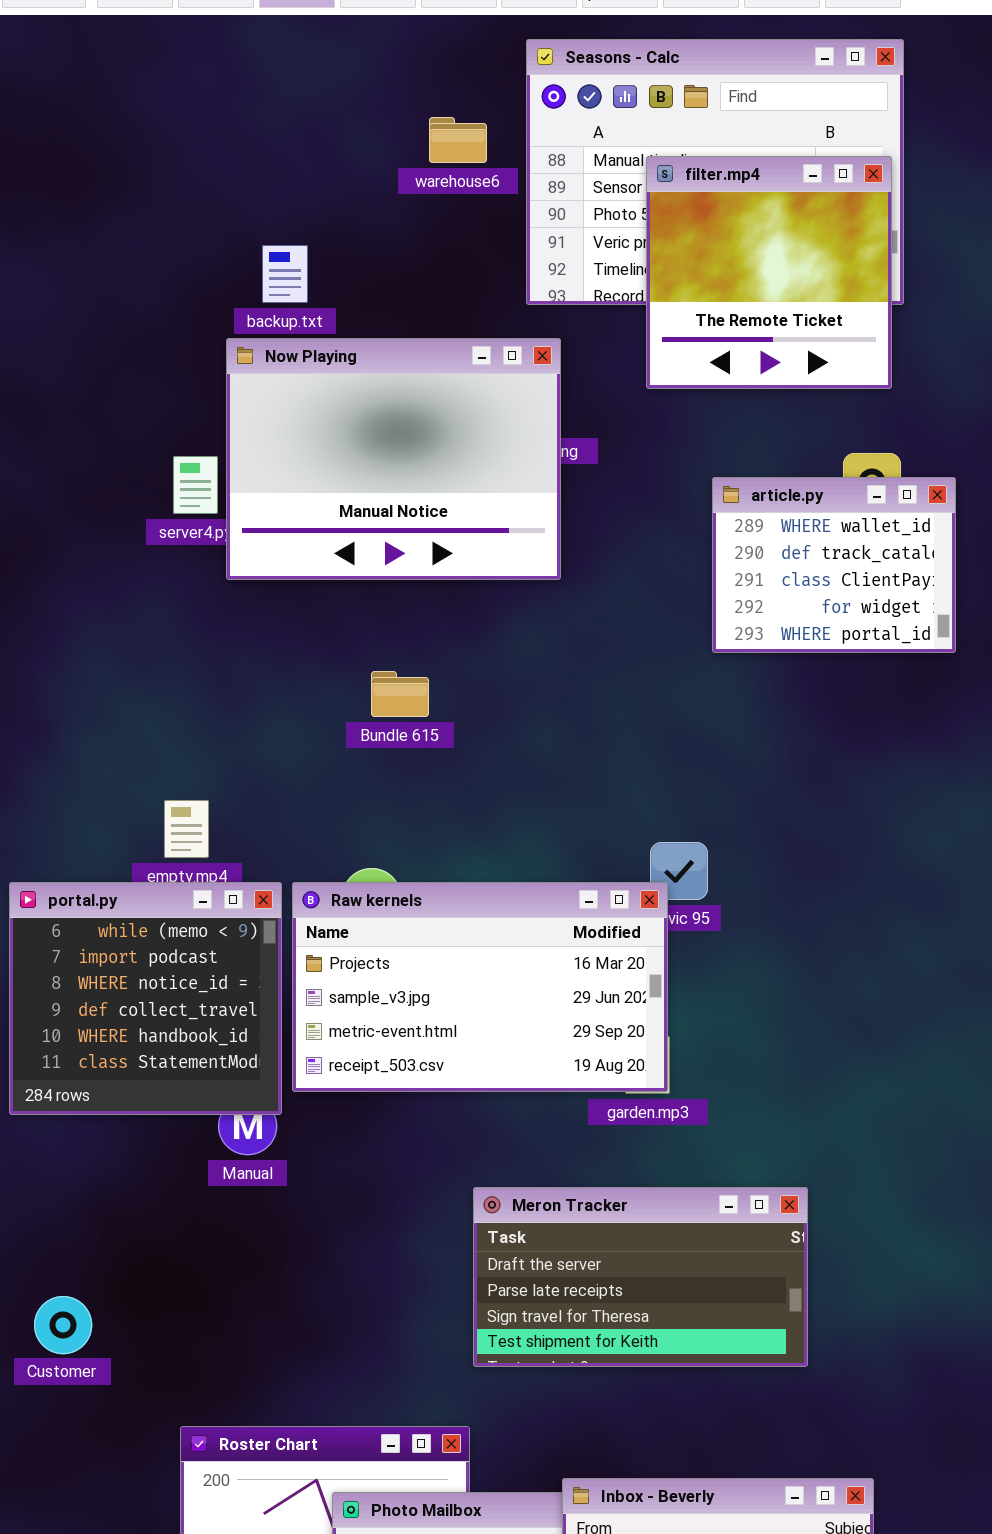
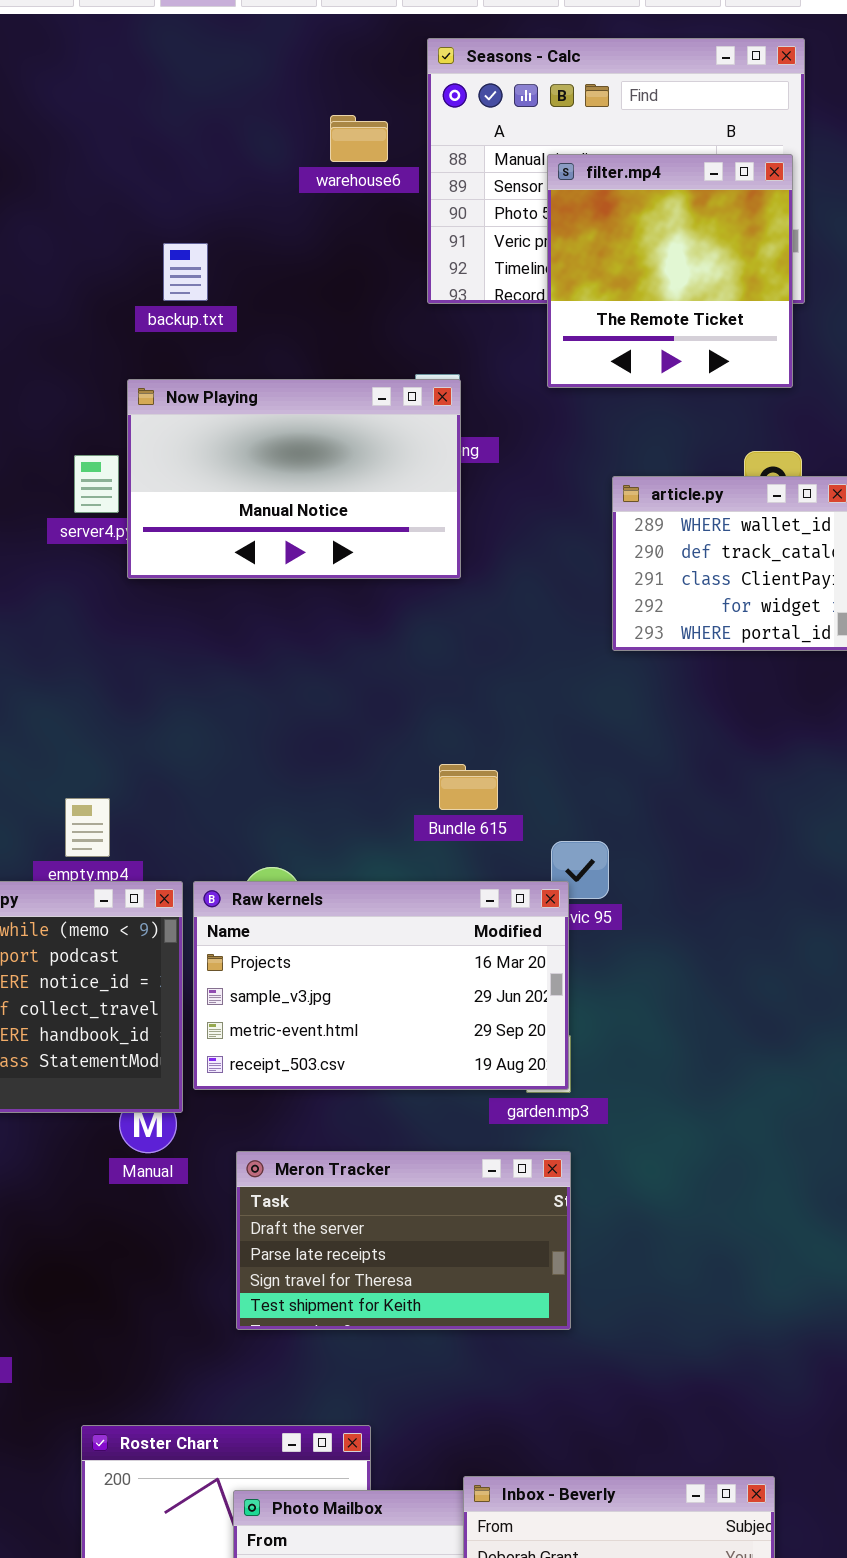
Now Playing: [226,338,561,580] -> [127,379,461,579], resized
Bundle 615: [371,671,429,717] -> [439,764,498,810], moved
Meron Tracker: [473,1187,808,1367] -> [236,1151,571,1330], moved

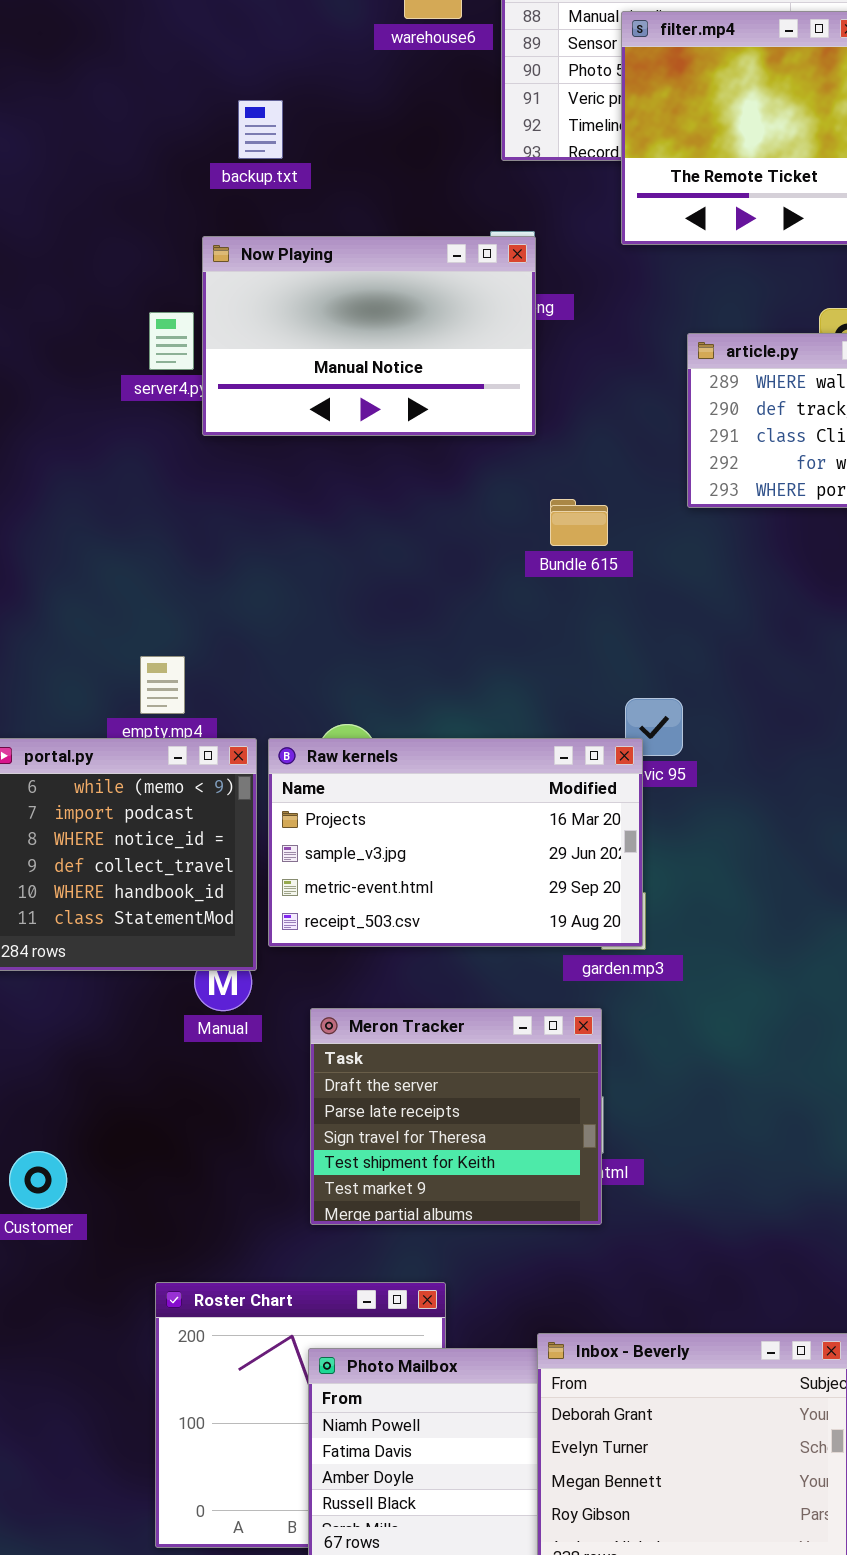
Bundle 615: [439,764,498,810] -> [550,499,608,546], moved
Meron Tracker: [236,1151,571,1330] -> [310,1008,602,1225], resized

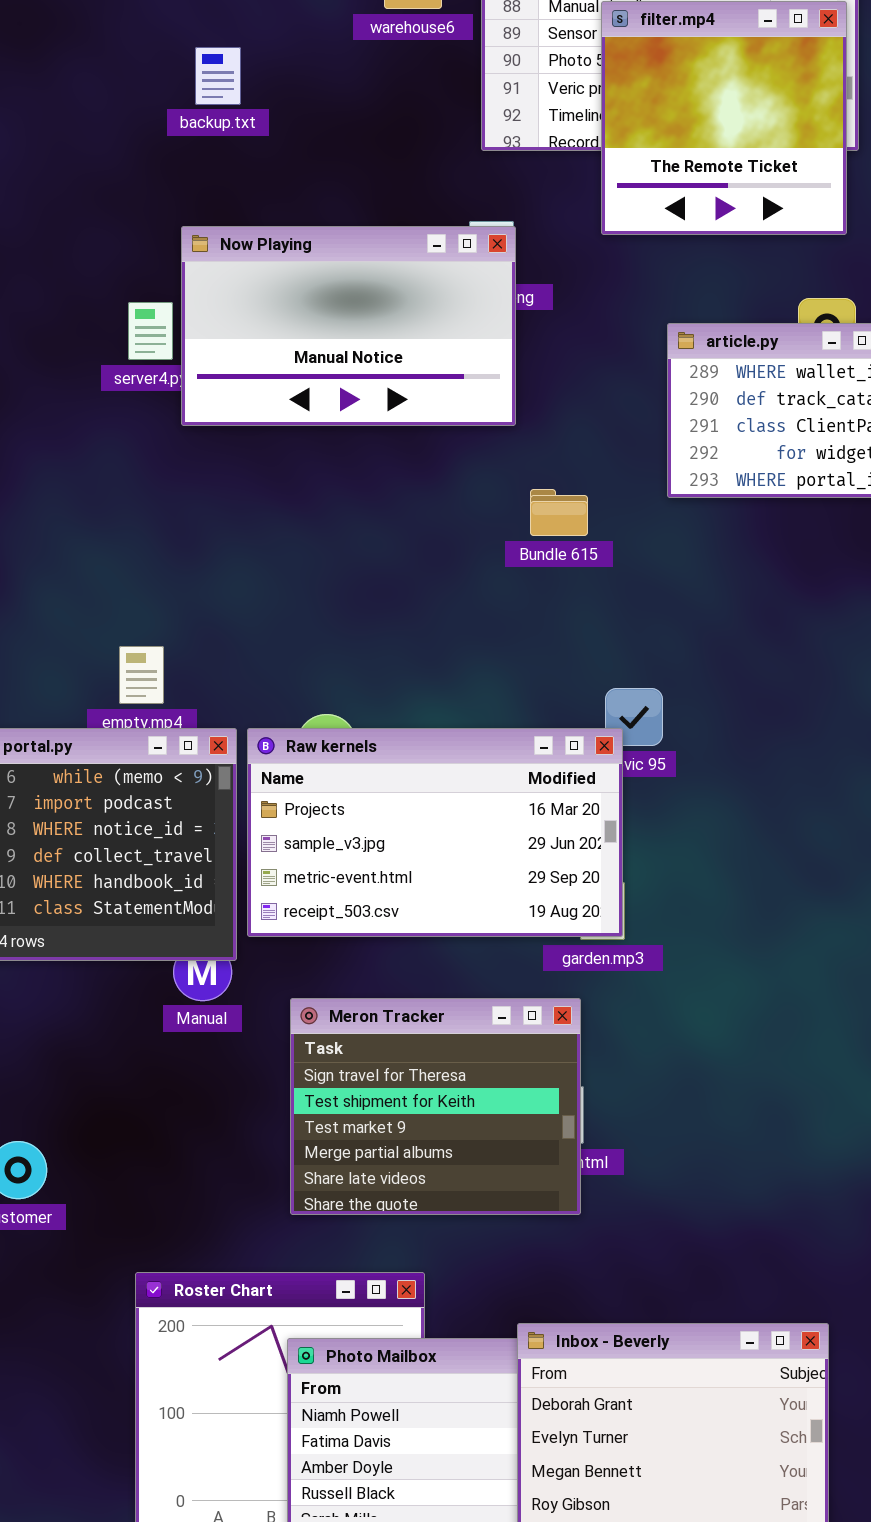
backup.txt: [238,100,283,159] -> [195,47,241,105], moved
Meron Tracker: [310,1008,602,1225] -> [290,998,581,1215], scrolled down 2 rows

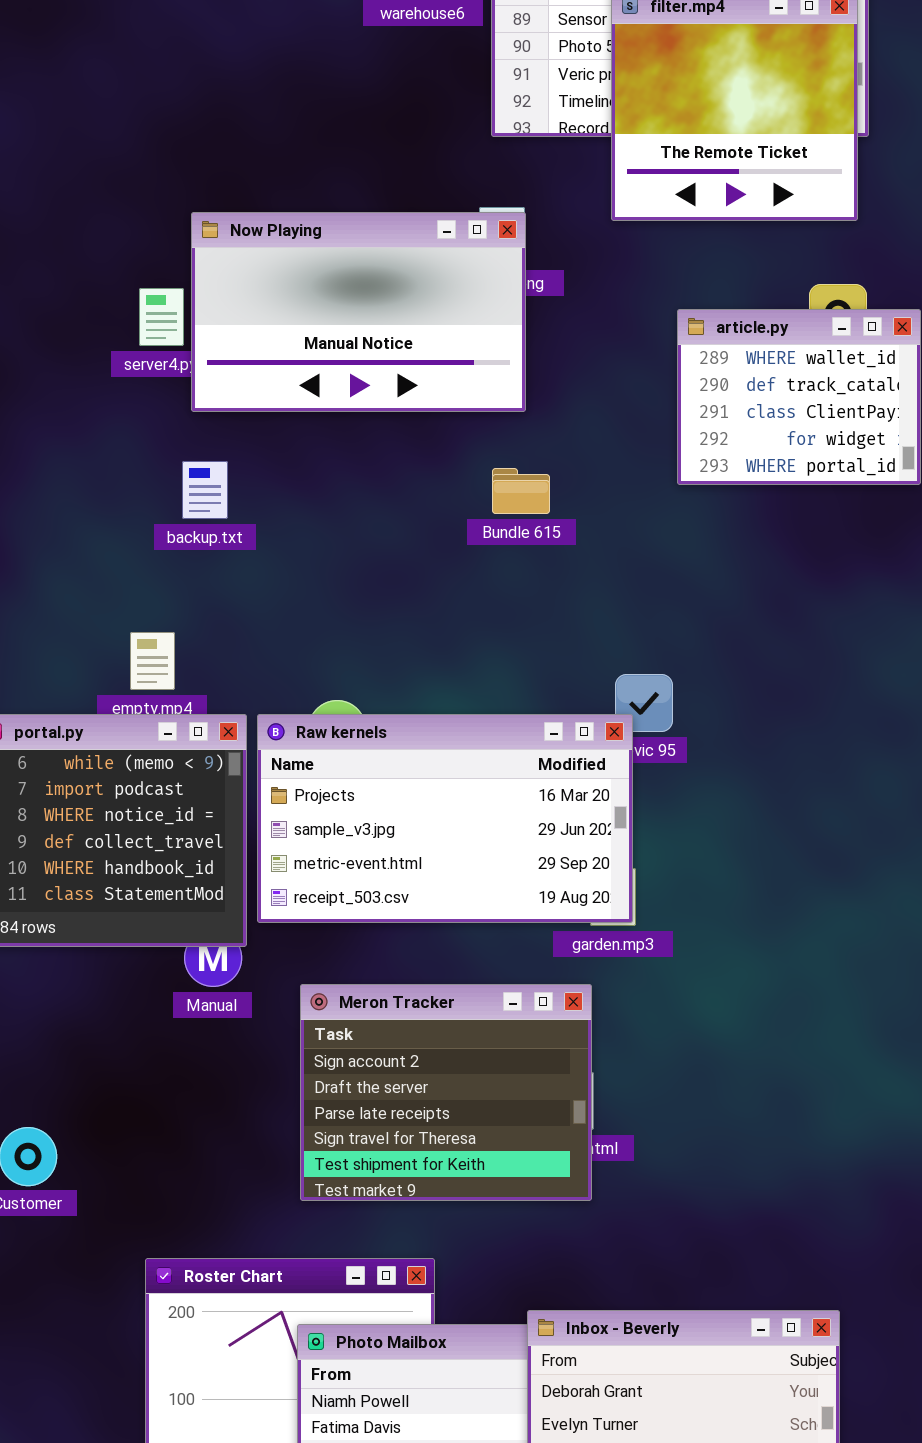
backup.txt: [195,47,241,105] -> [182,461,228,519], moved
Bundle 615: [530,489,588,536] -> [492,468,550,514], moved
Meron Tracker: [290,998,581,1215] -> [300,984,592,1201], scrolled up 3 rows

